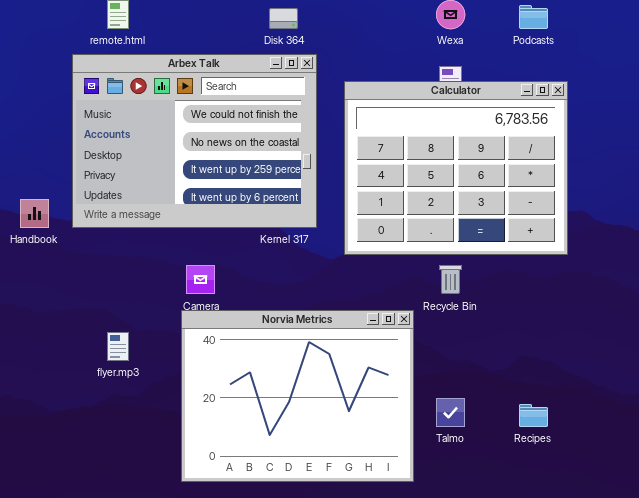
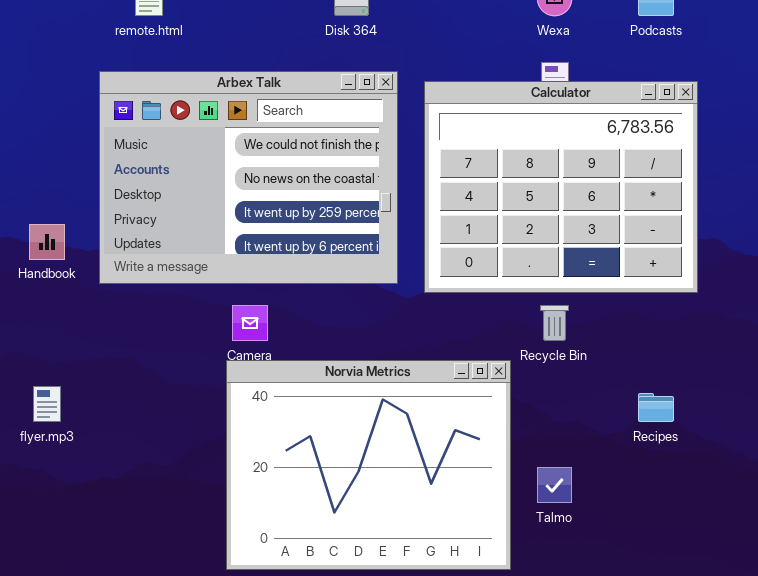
Arbex Talk: [72,54,317,228] -> [99,71,398,284], moved
flyer.mp3: [107,332,129,361] -> [33,386,61,422], moved
Recipes: [519,404,548,427] -> [638,393,674,422], moved

